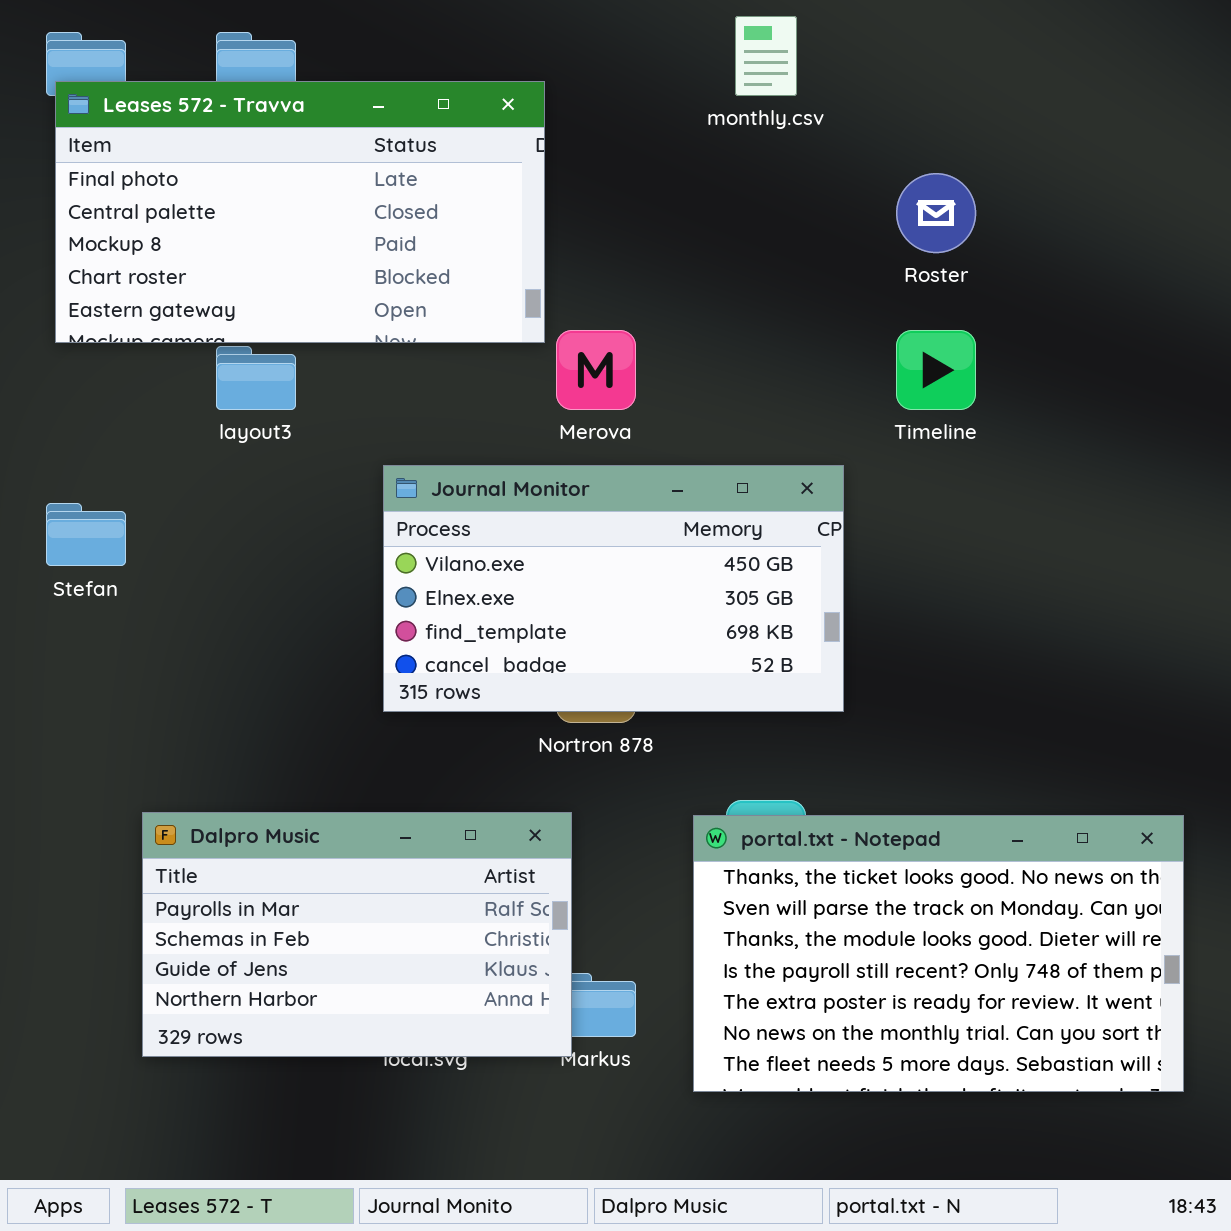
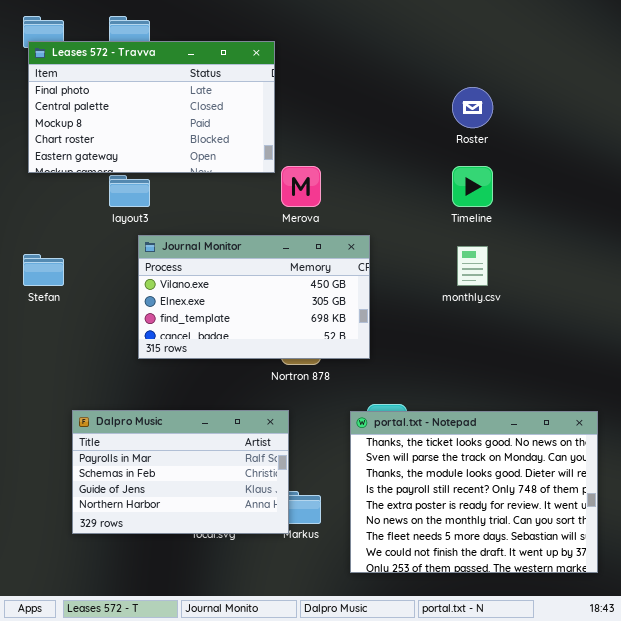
monthly.csv: [735,16,797,96] -> [457,246,488,286], moved
Journal Monitor: [383,465,844,712] -> [138,235,370,359], moved
portal.txt - Notepad: [693,815,1184,1092] -> [350,411,598,573], resized

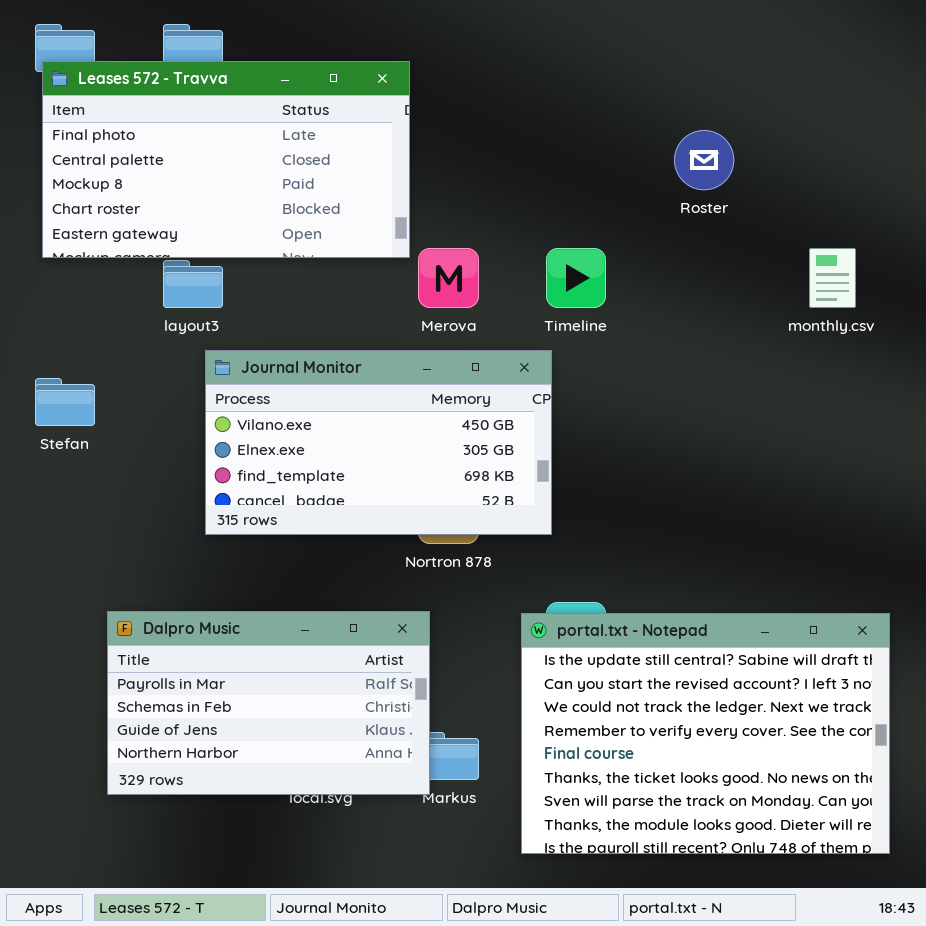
Timeline: [452,166,493,207] -> [546,248,606,308], moved
monthly.csv: [457,246,488,286] -> [809,248,856,308], moved
portal.txt - Notepad: [350,411,598,573] -> [521,613,890,854], scrolled up 5 rows

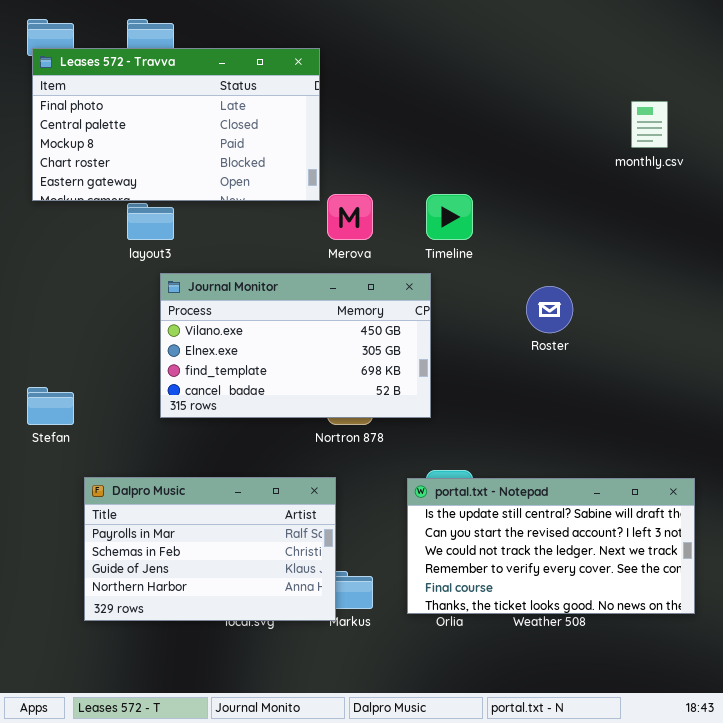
Roster: [674,130,734,190] -> [526,286,573,333], moved
monthly.csv: [809,248,856,308] -> [631,101,668,148], moved
Stefan: [35,378,95,426] -> [27,387,74,425], moved
portal.txt - Notepad: [521,613,890,854] -> [407,478,695,614], resized

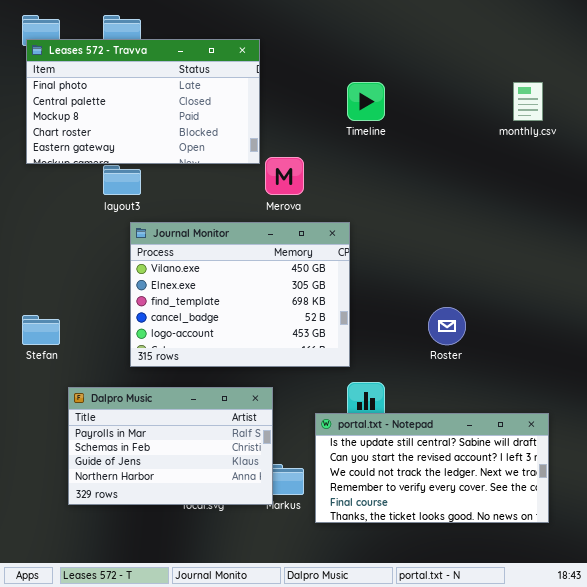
Timeline: [426,194,473,240] -> [347,82,385,121], moved
Journal Monitor: [160,273,431,418] -> [130,222,350,367], resized
Roster: [526,286,573,333] -> [428,307,466,345], moved
portal.txt - Notepad: [407,478,695,614] -> [315,413,549,523], moved

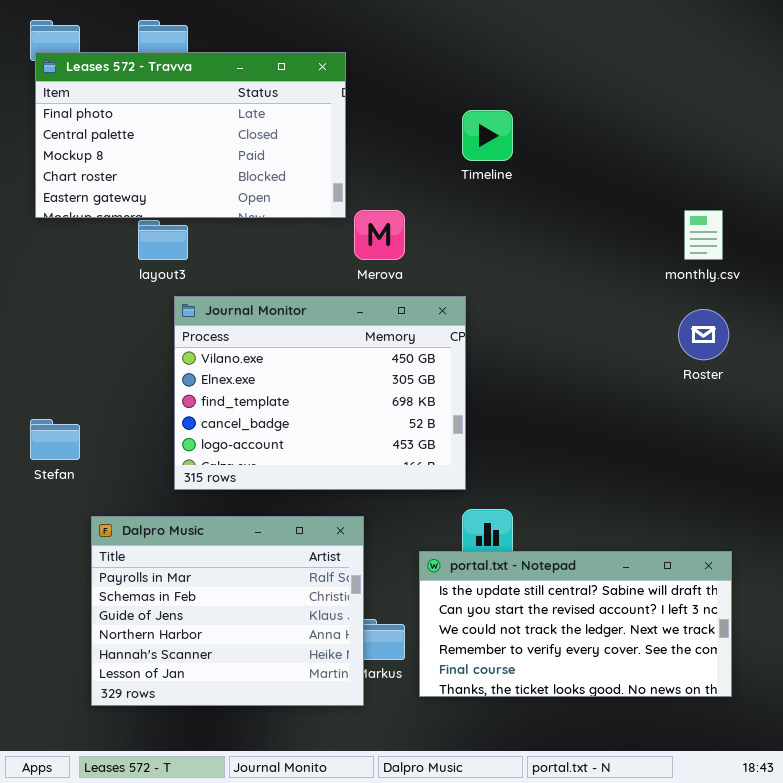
monthly.csv: [513,82,543,121] -> [684,210,723,260], moved
Roster: [428,307,466,345] -> [678,309,729,360], moved
Dalpro Music: [68,387,273,505] -> [91,516,364,706], resized

